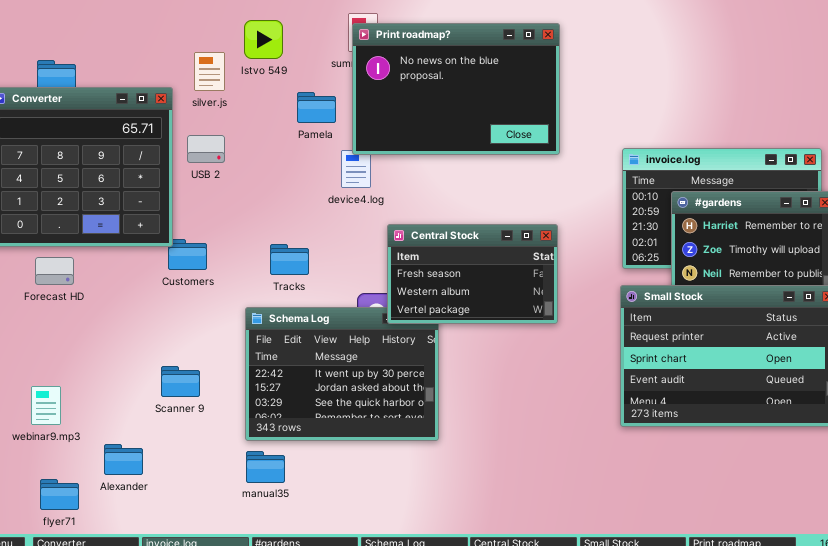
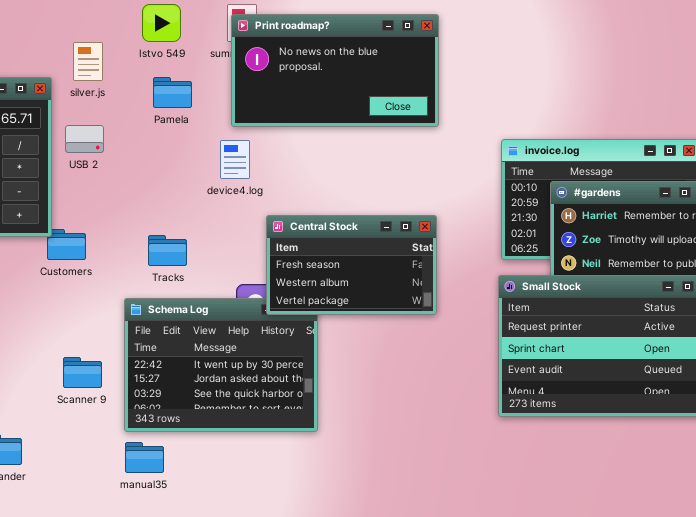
Istvo 549: [244,20,283,59] -> [142,4,181,42], moved
Print roadmap?: [352,23,560,155] -> [231,14,439,127], resized
Pamela: [297,92,336,123] -> [153,77,192,108], moved
Scanner 9: [161,366,200,397] -> [63,357,102,388], moved

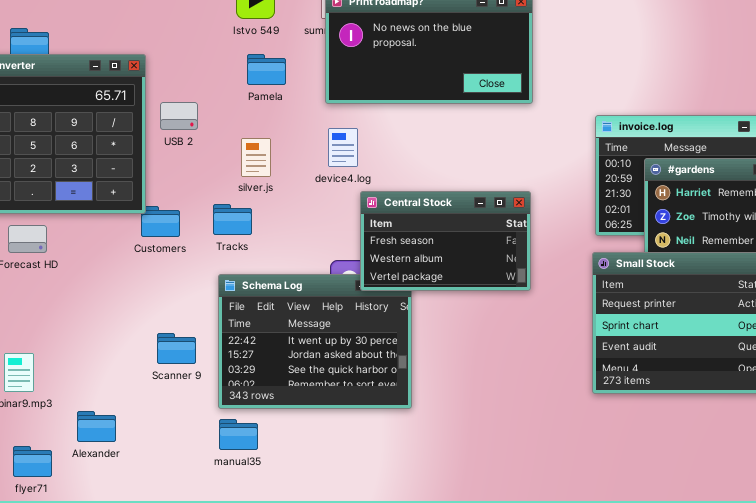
silver.js: [73,42,103,81] -> [241,138,271,177], moved
device4.log: [220,140,250,179] -> [328,128,358,167], moved
Tracks: [148,235,187,266] -> [213,204,252,235], moved

